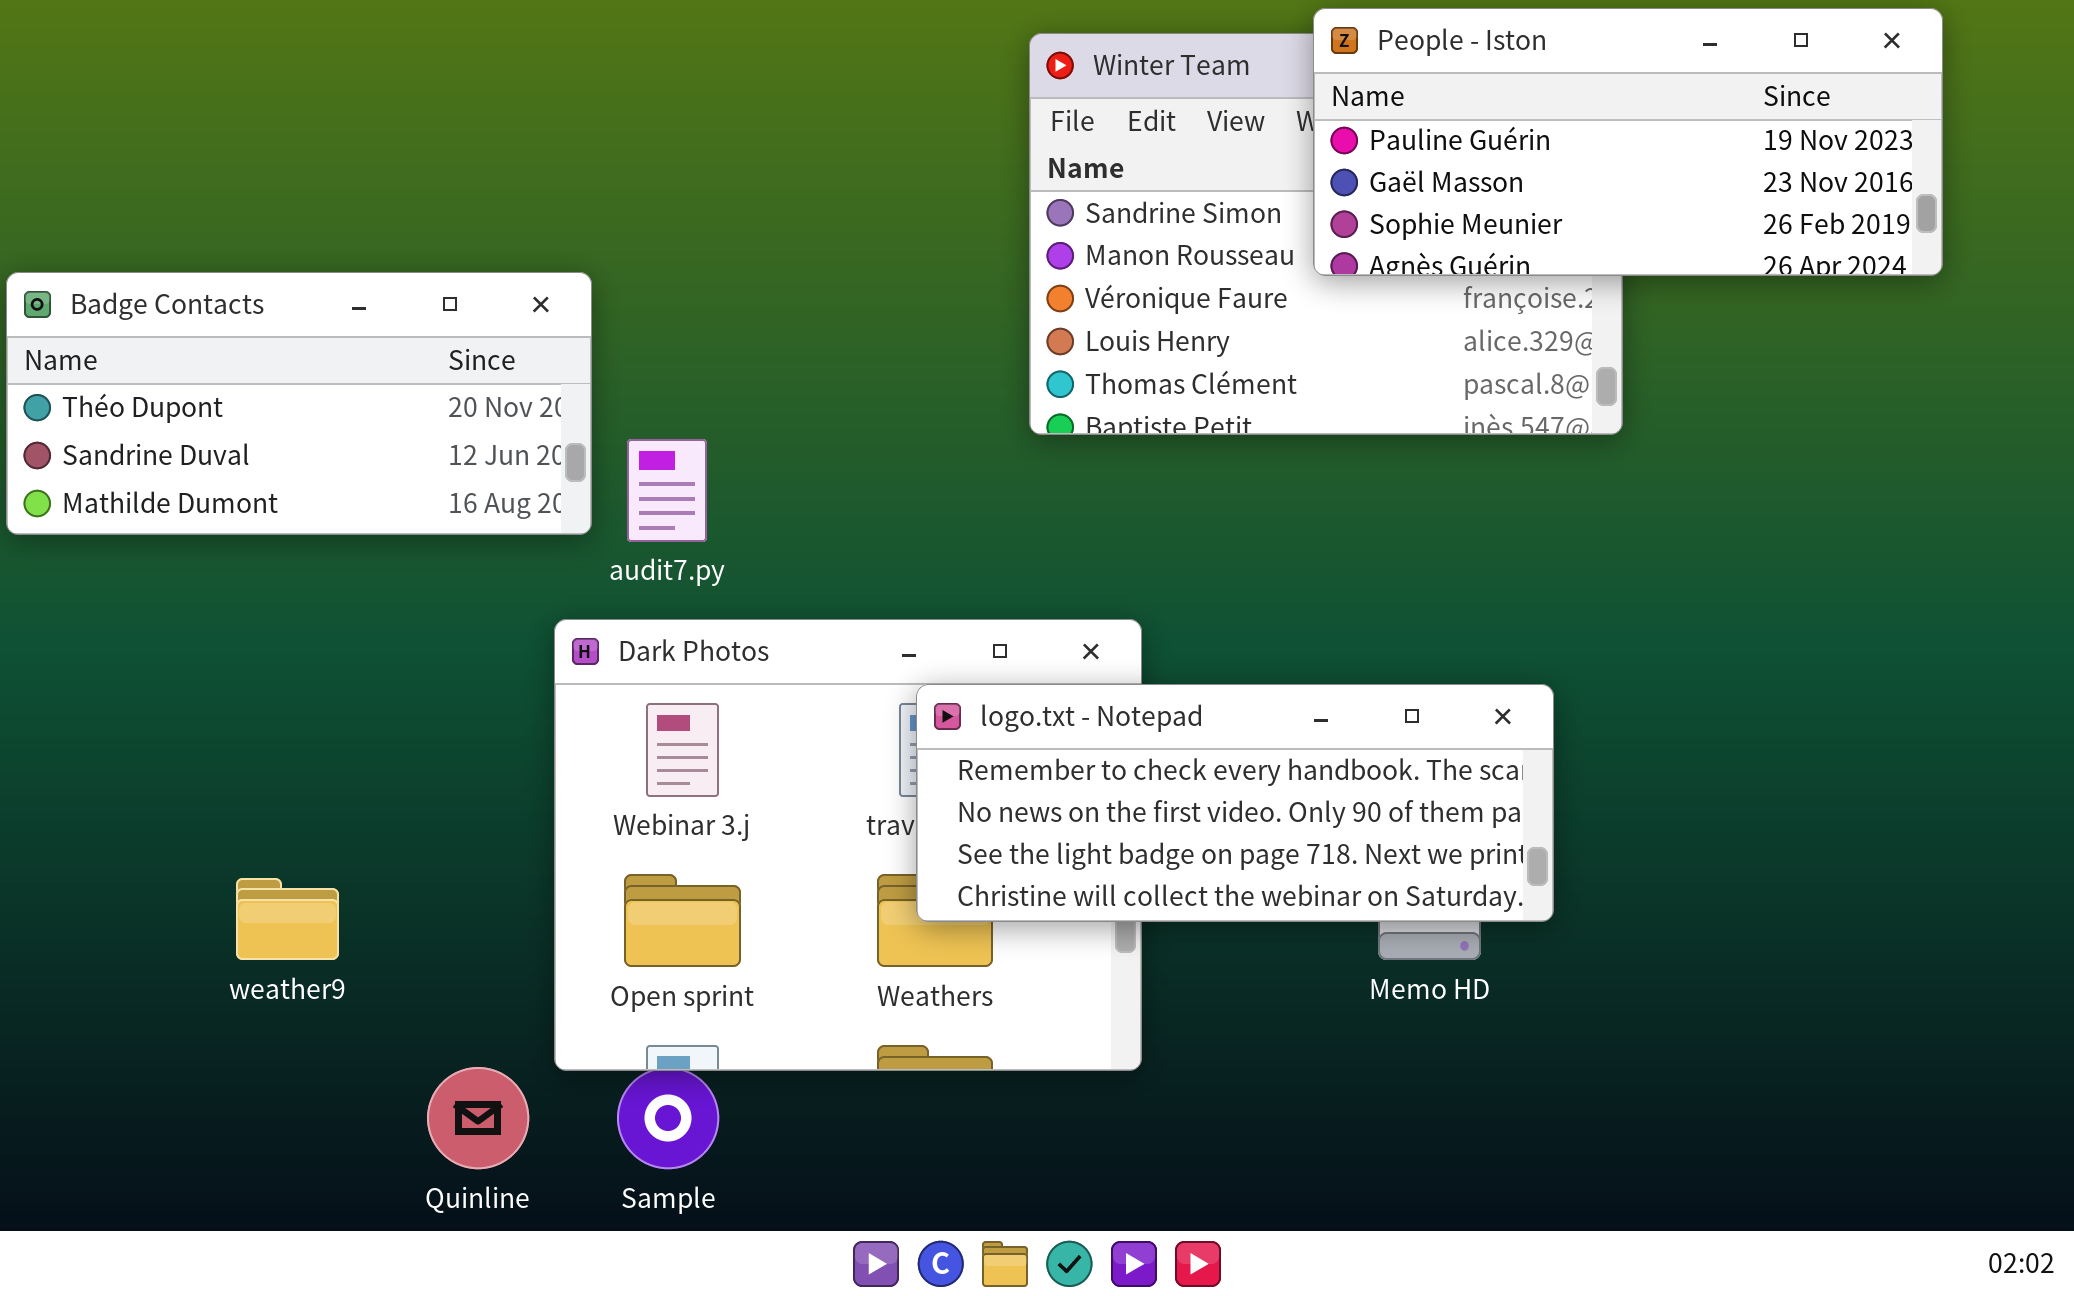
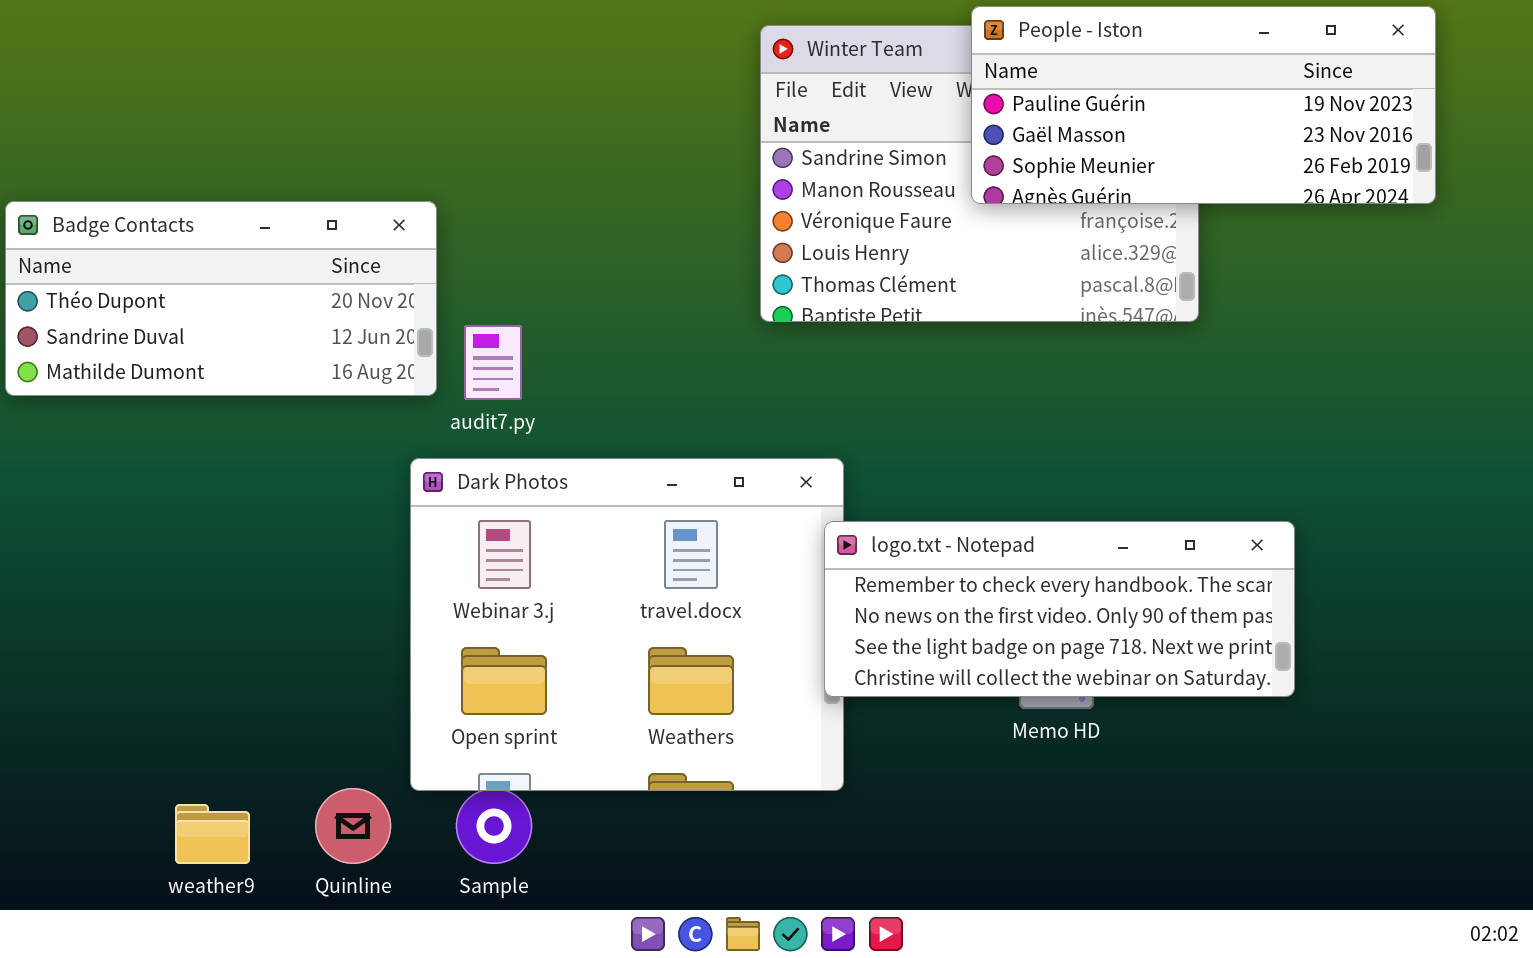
logo.txt - Notepad: [916,684,1554,922] -> [824,521,1295,697], moved
weather9: [236,878,339,960] -> [175,804,250,864], moved

